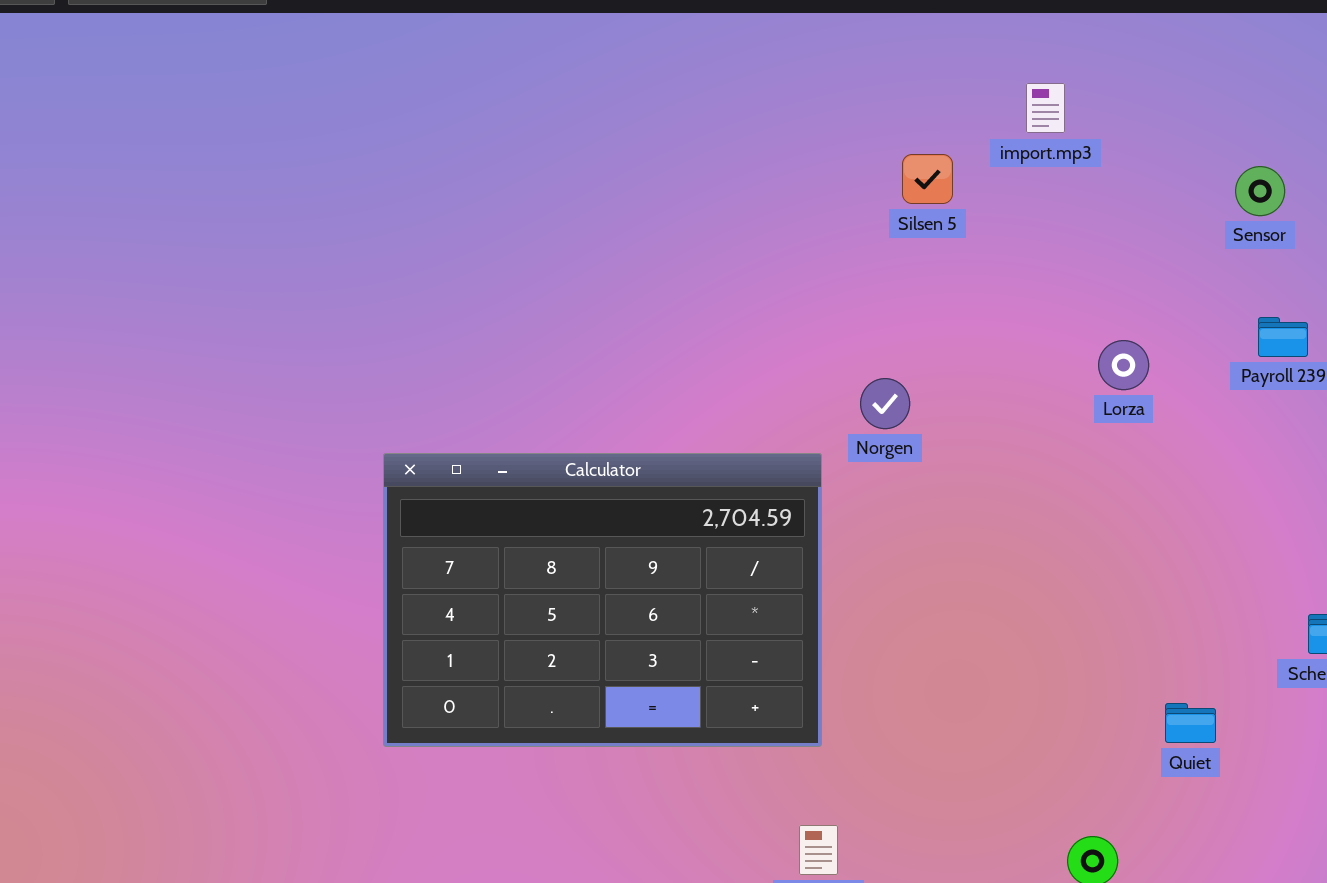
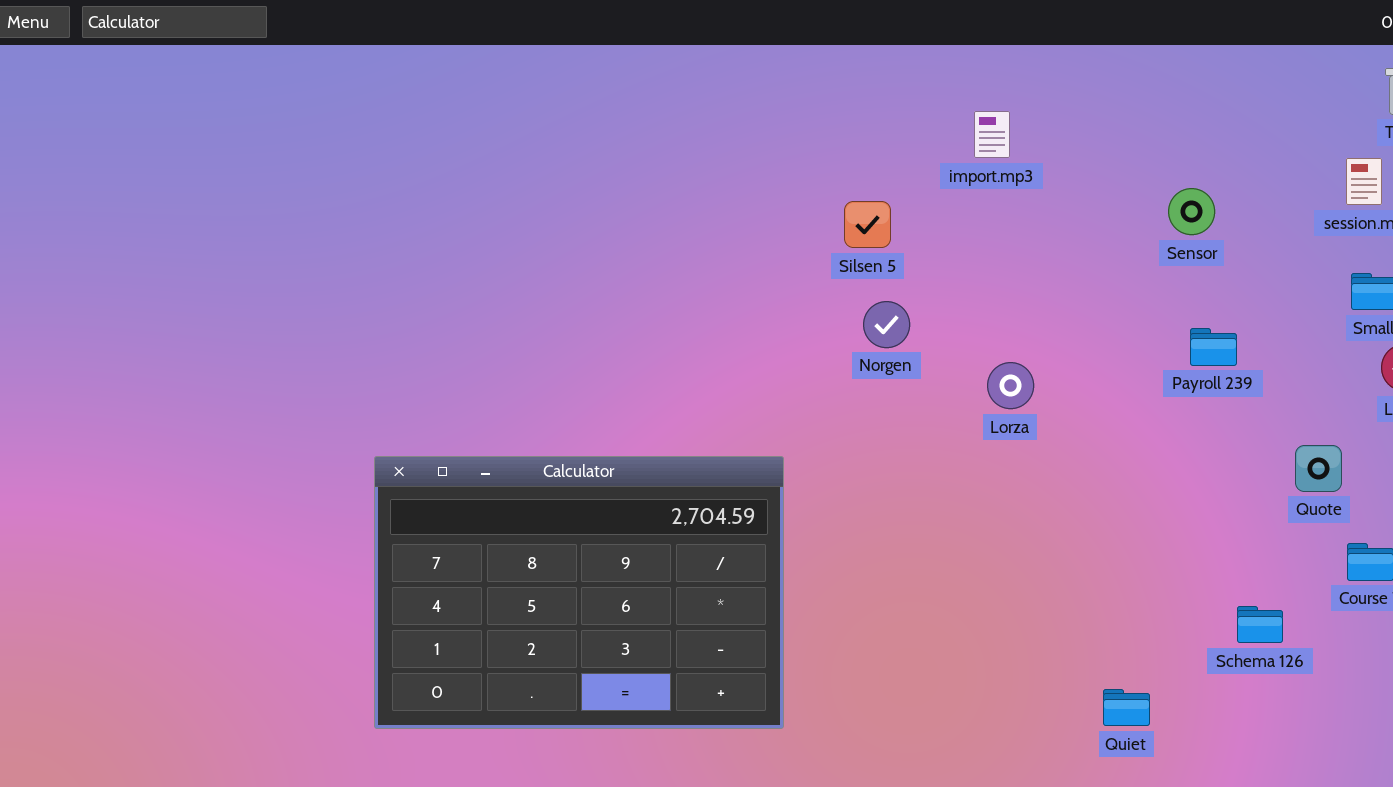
Silsen 5: [902,154,953,204] -> [844,201,891,248], moved
Lorza: [1098,340,1149,390] -> [987,362,1034,409], moved
Norgen: [860,378,910,429] -> [863,301,910,348], moved

